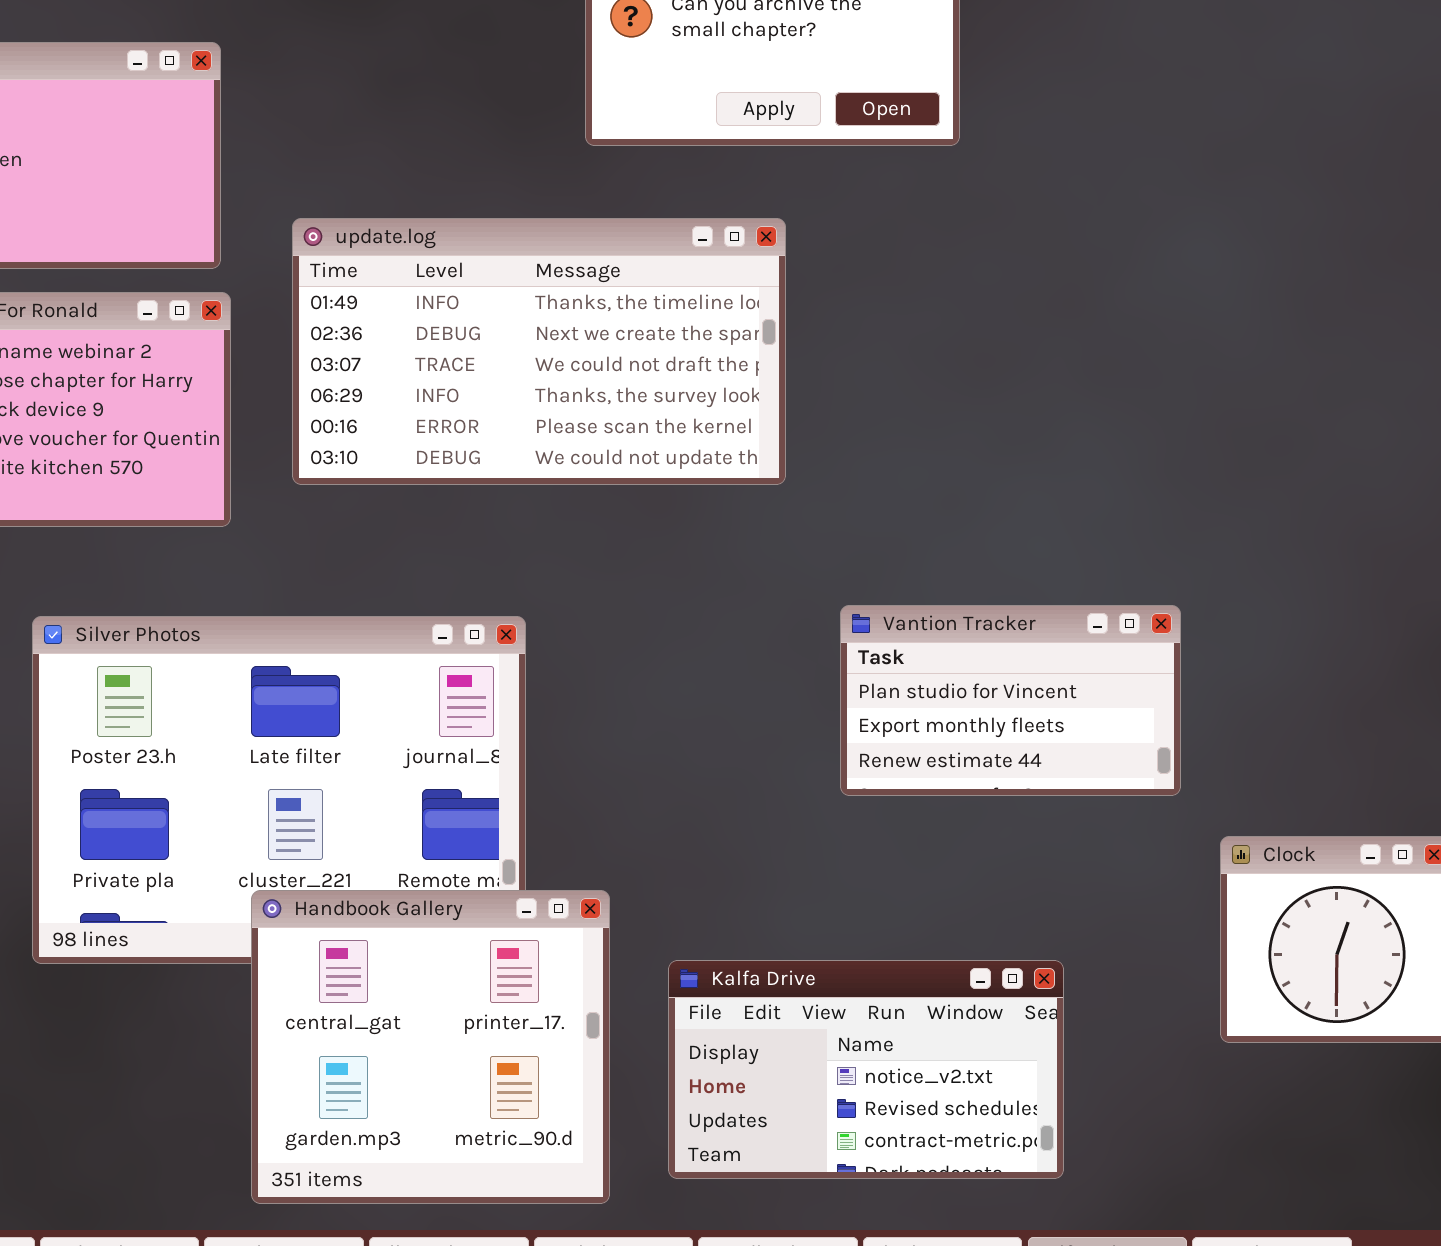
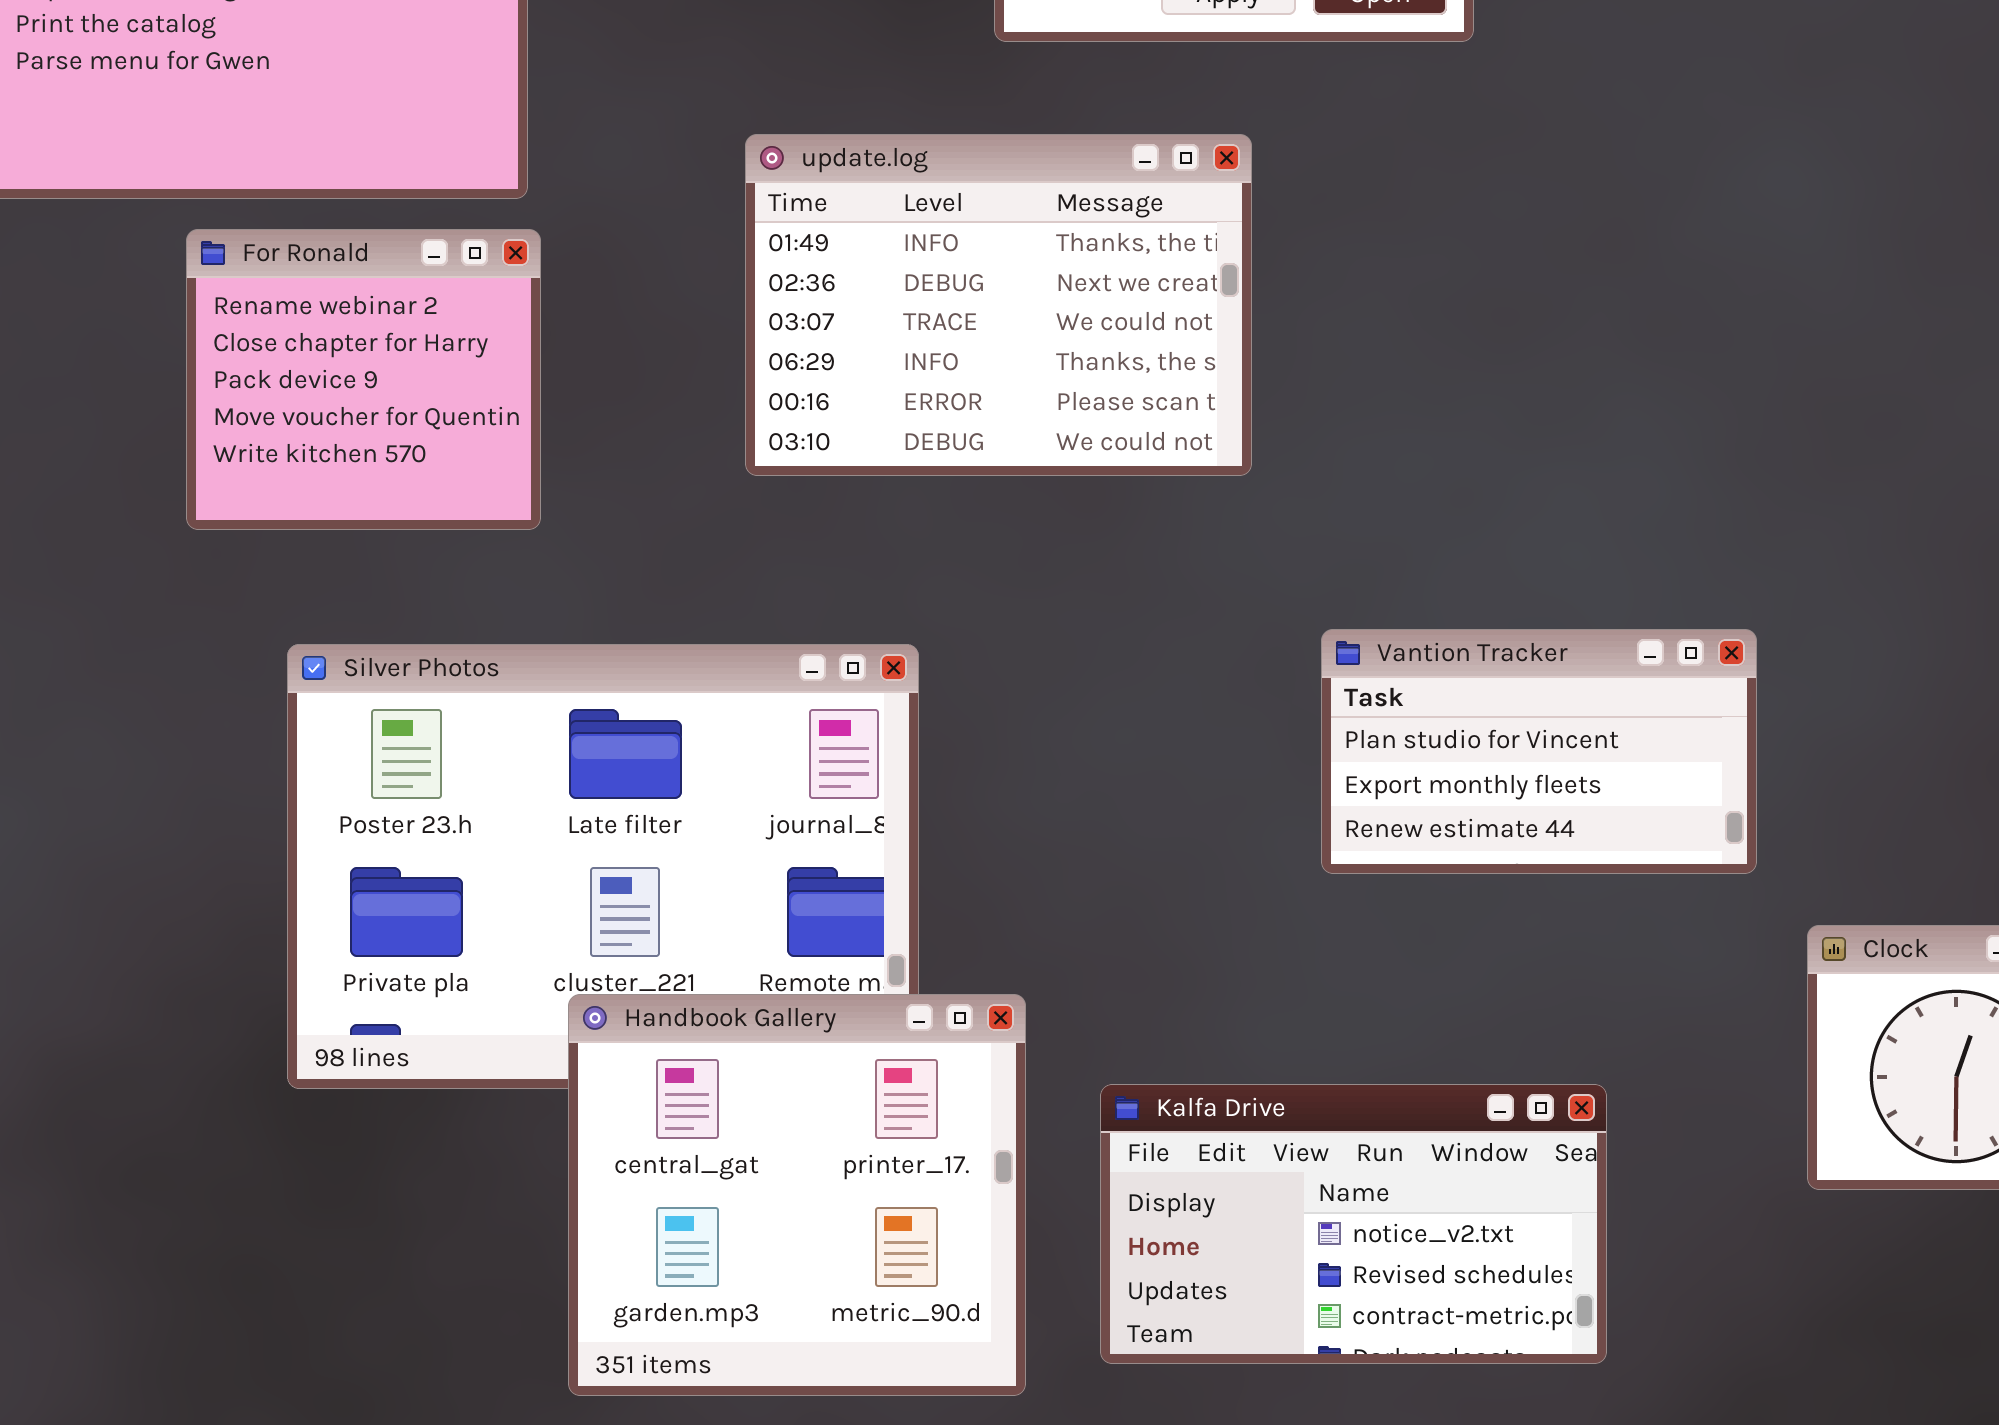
update.log: [292,218,786,485] -> [745,134,1252,476], resized

